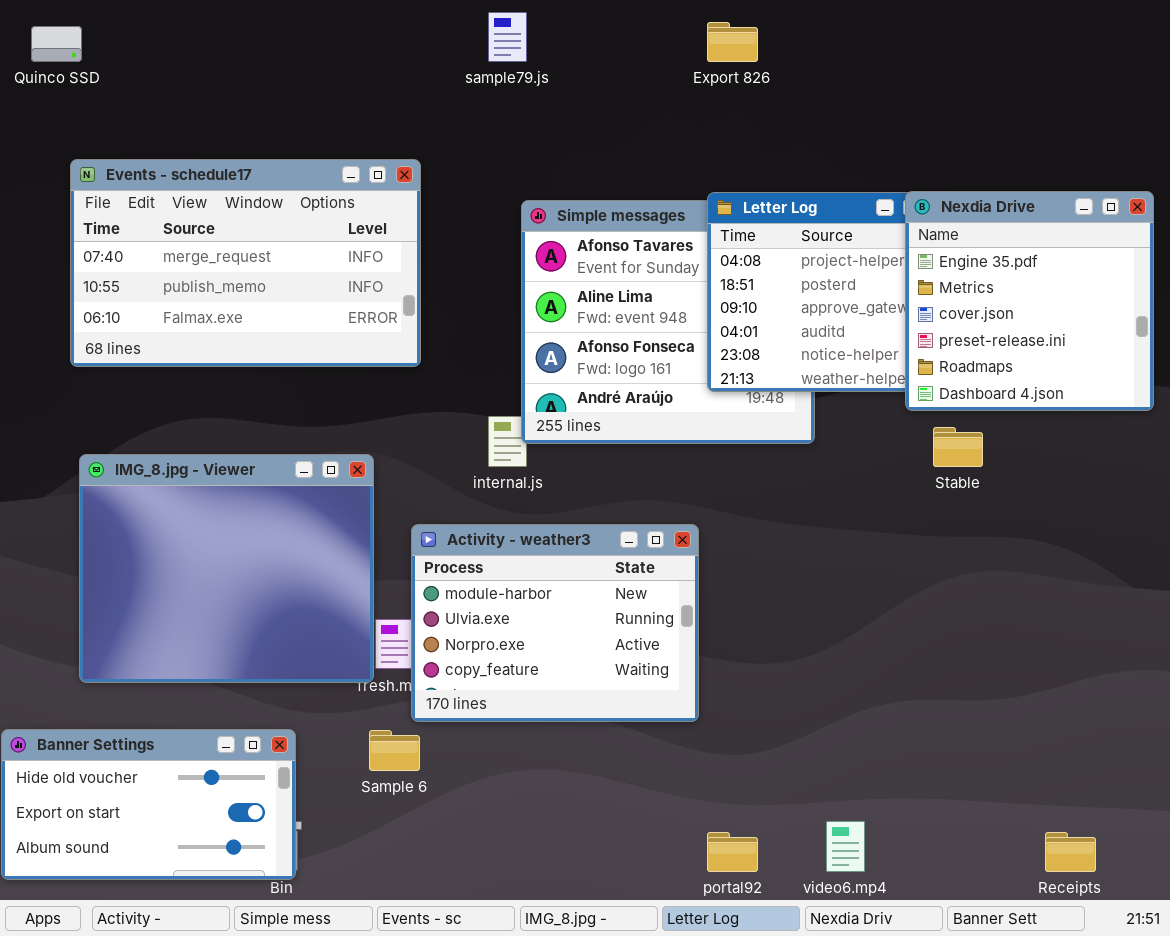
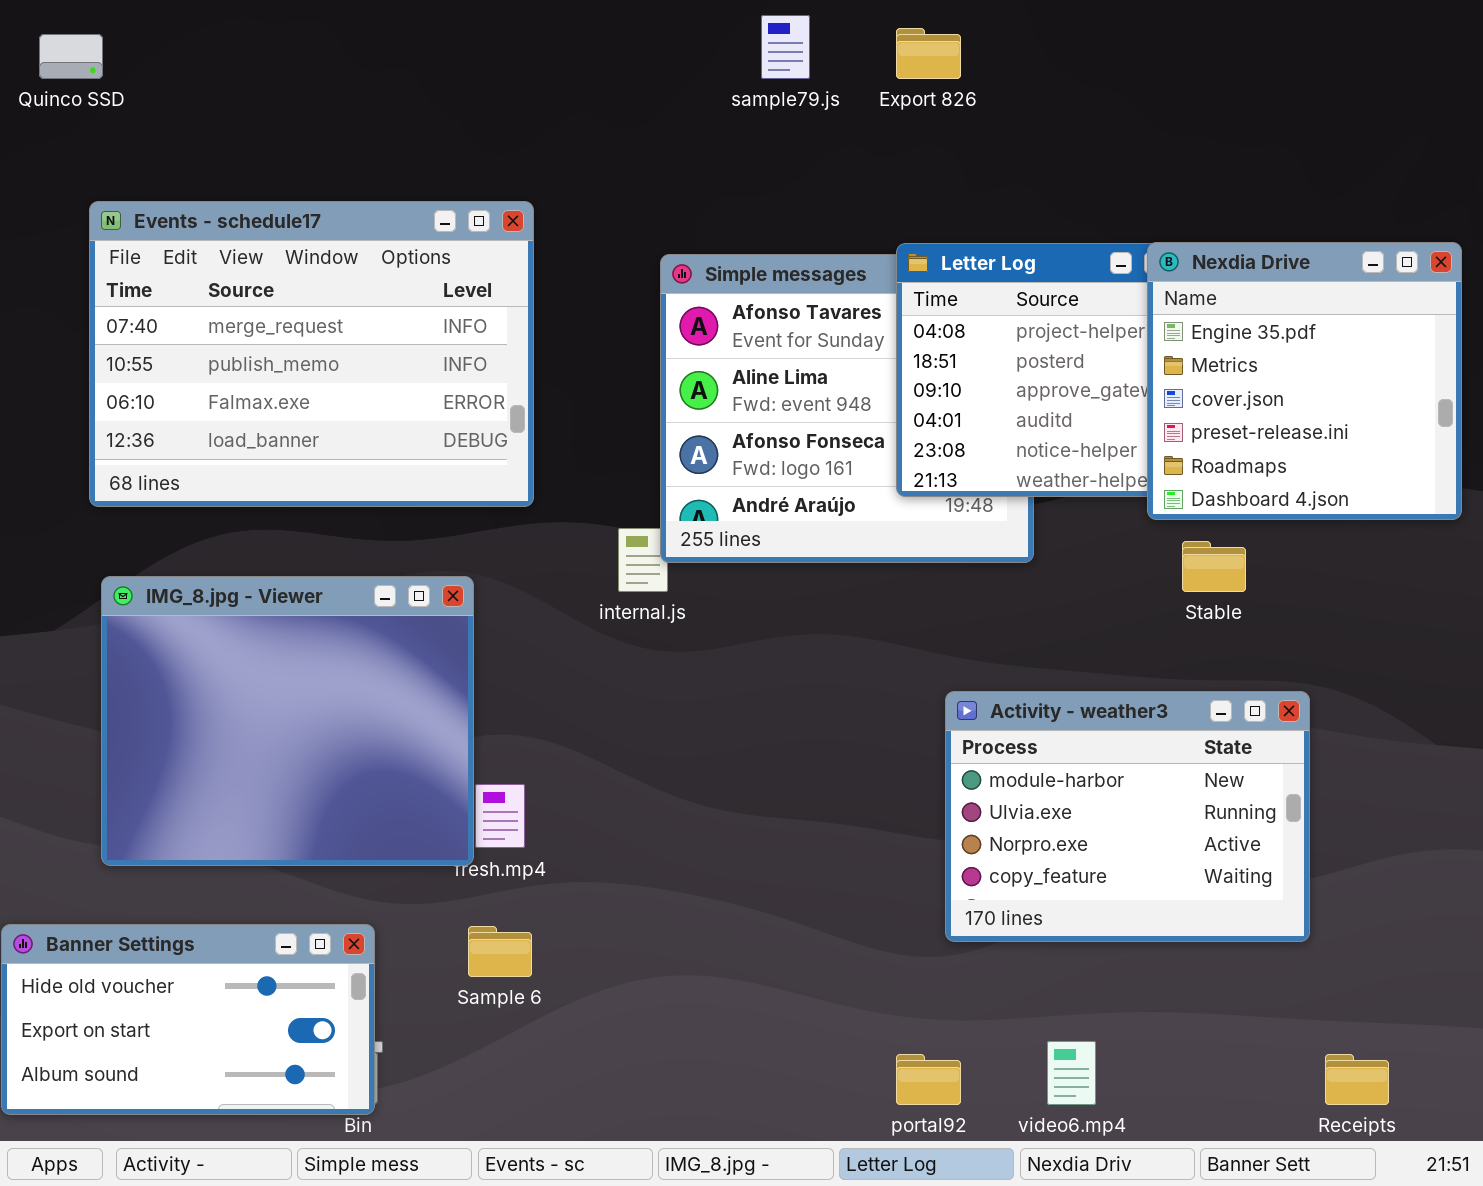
sample79.js: [488,12,527,62] -> [761,15,810,79], moved
Events - schedule17: [70,159,421,367] -> [89,201,534,507], resized
Activity - weather3: [411,524,699,722] -> [945,691,1310,942], moved

